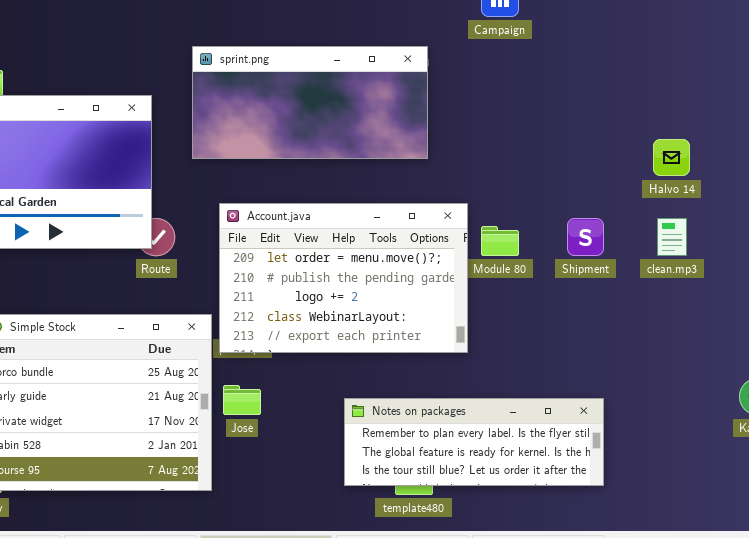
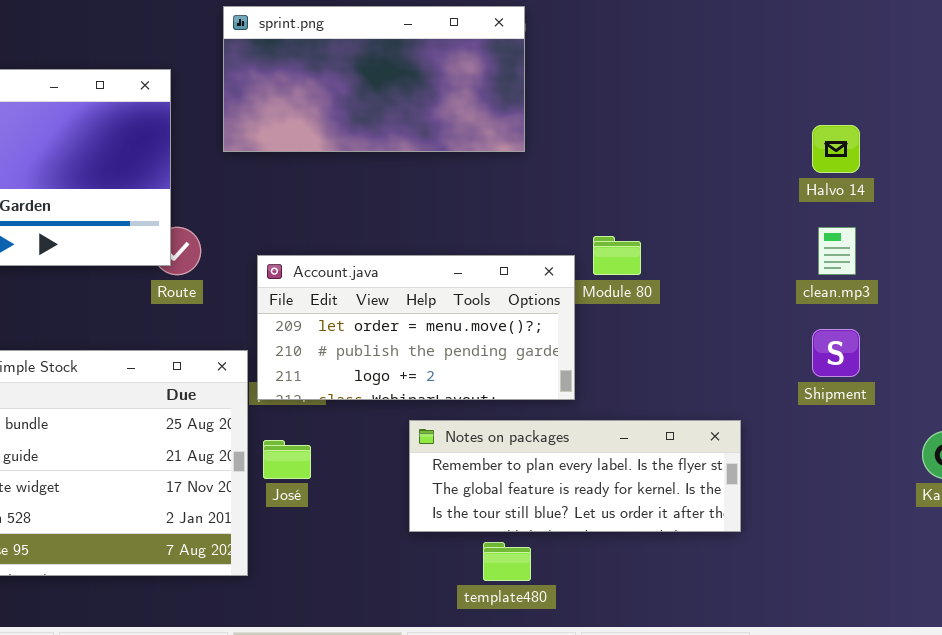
Account.java: [219,203,468,353] -> [257,255,575,400], resized
Shipment: [567,218,604,256] -> [812,329,860,377], moved
Notes on packages: [344,398,604,486] -> [409,420,741,532], moved

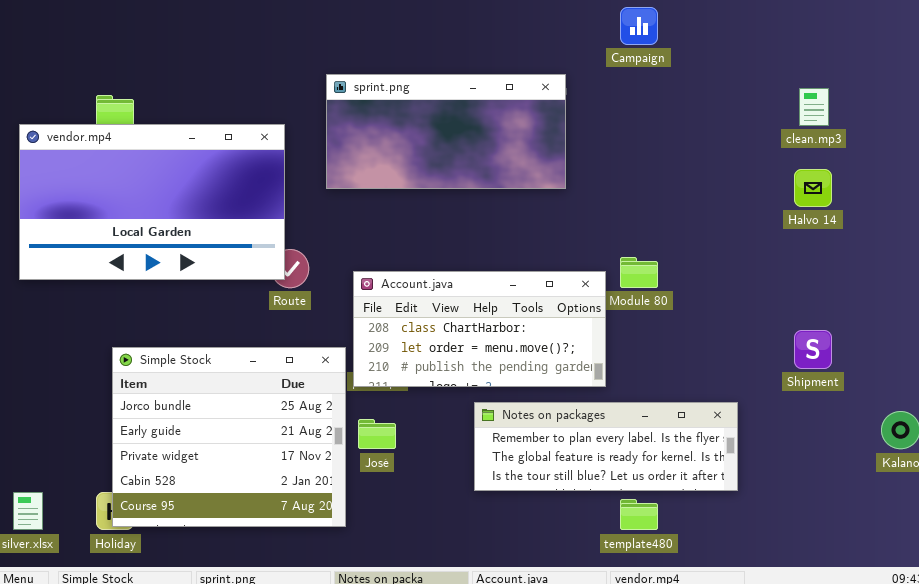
clean.mp3: [818,227,856,275] -> [799,88,829,126], moved
Account.java: [257,255,575,400] -> [353,271,606,387], scrolled up 1 row
template480: [483,542,531,581] -> [620,499,658,530], moved

